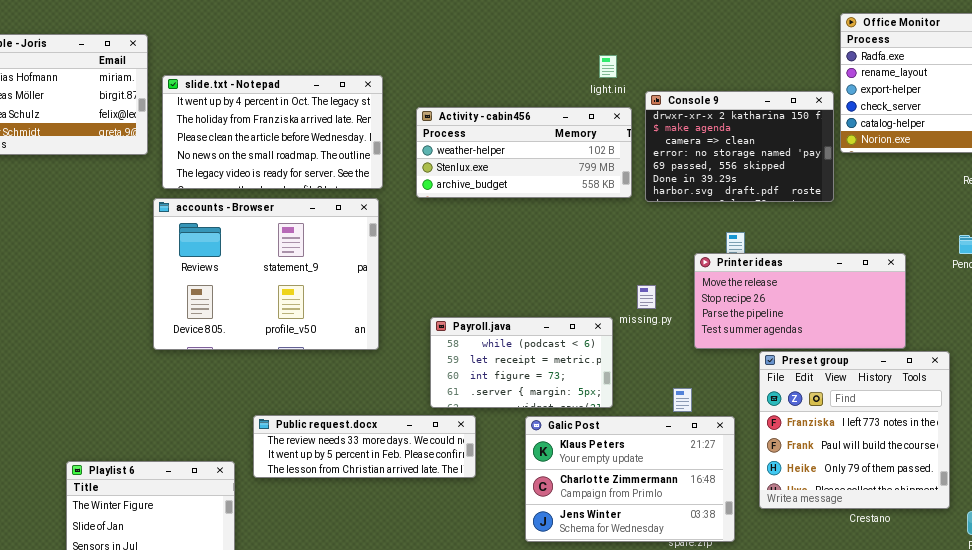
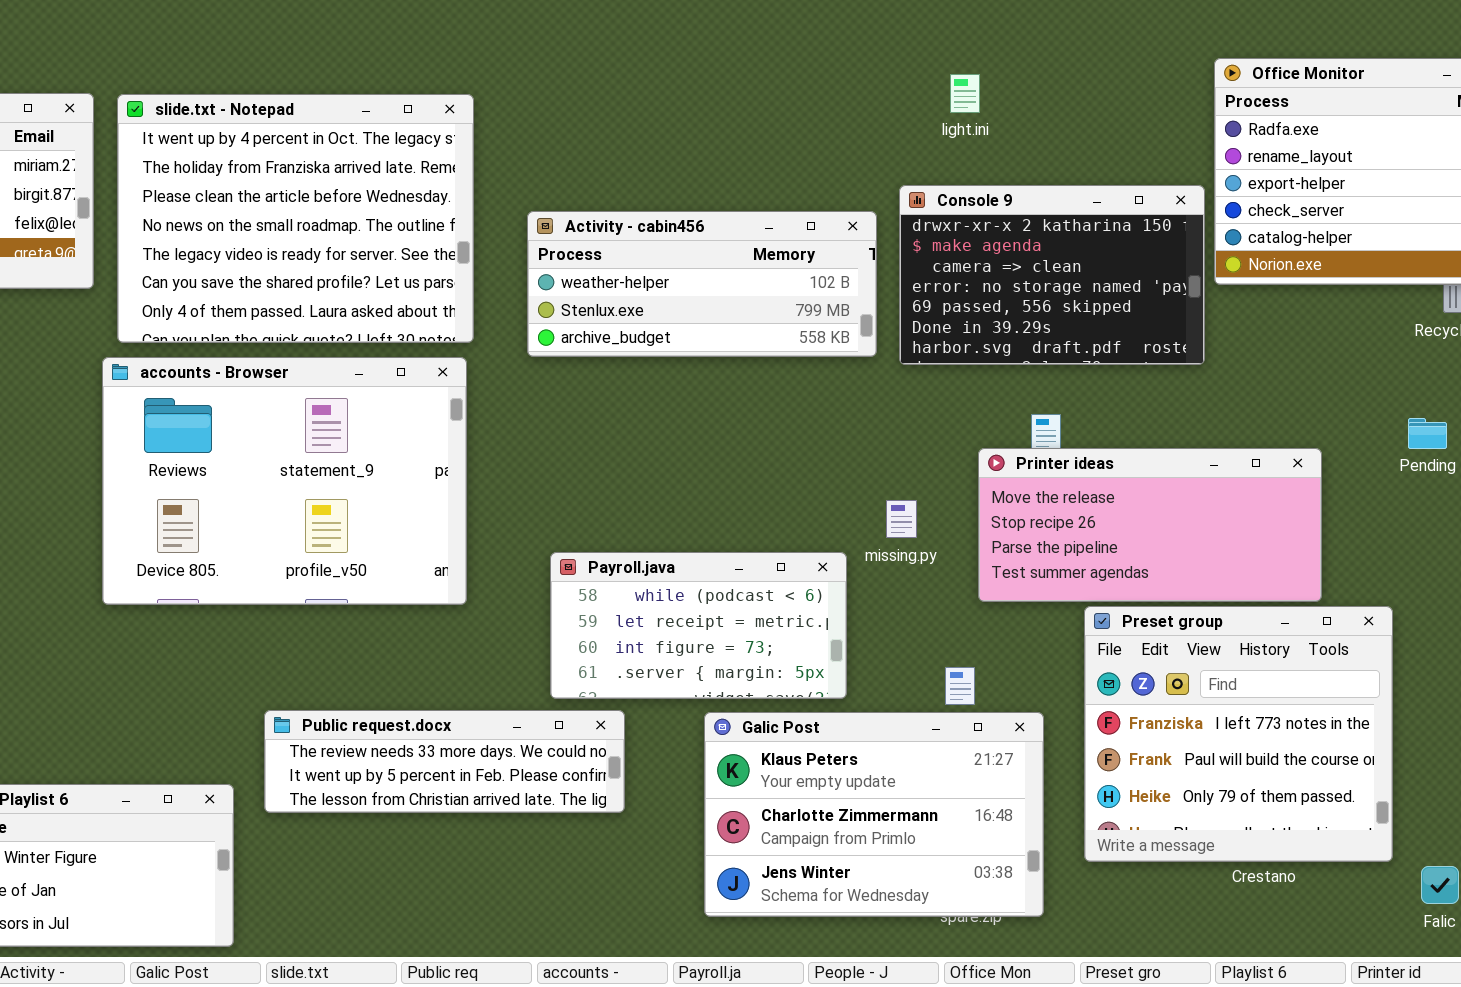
light.ini: [599,55,617,78] -> [950,74,980,113], moved
slide.txt - Notepad: [162,75,383,189] -> [117,94,474,343], resized

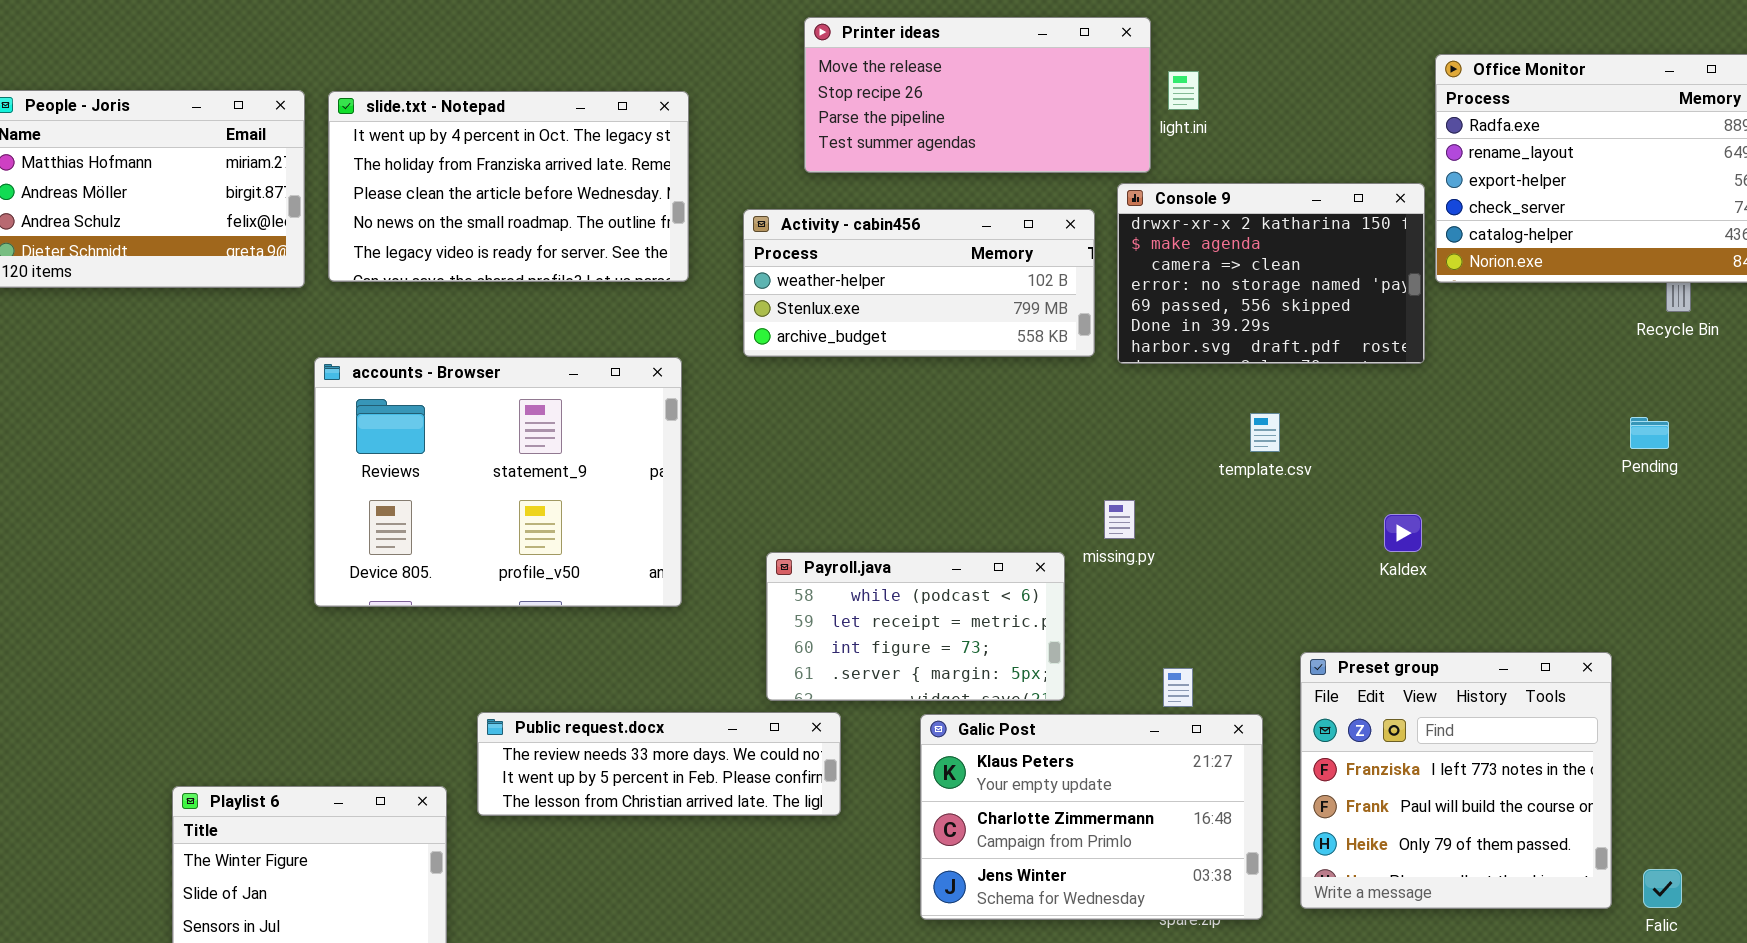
slide.txt - Notepad: [117,94,474,343] -> [328,91,689,282], resized
Printer ideas: [978,448,1322,602] -> [804,17,1151,173], moved
Preset group: [1084,606,1393,862] -> [1300,652,1612,909], moved

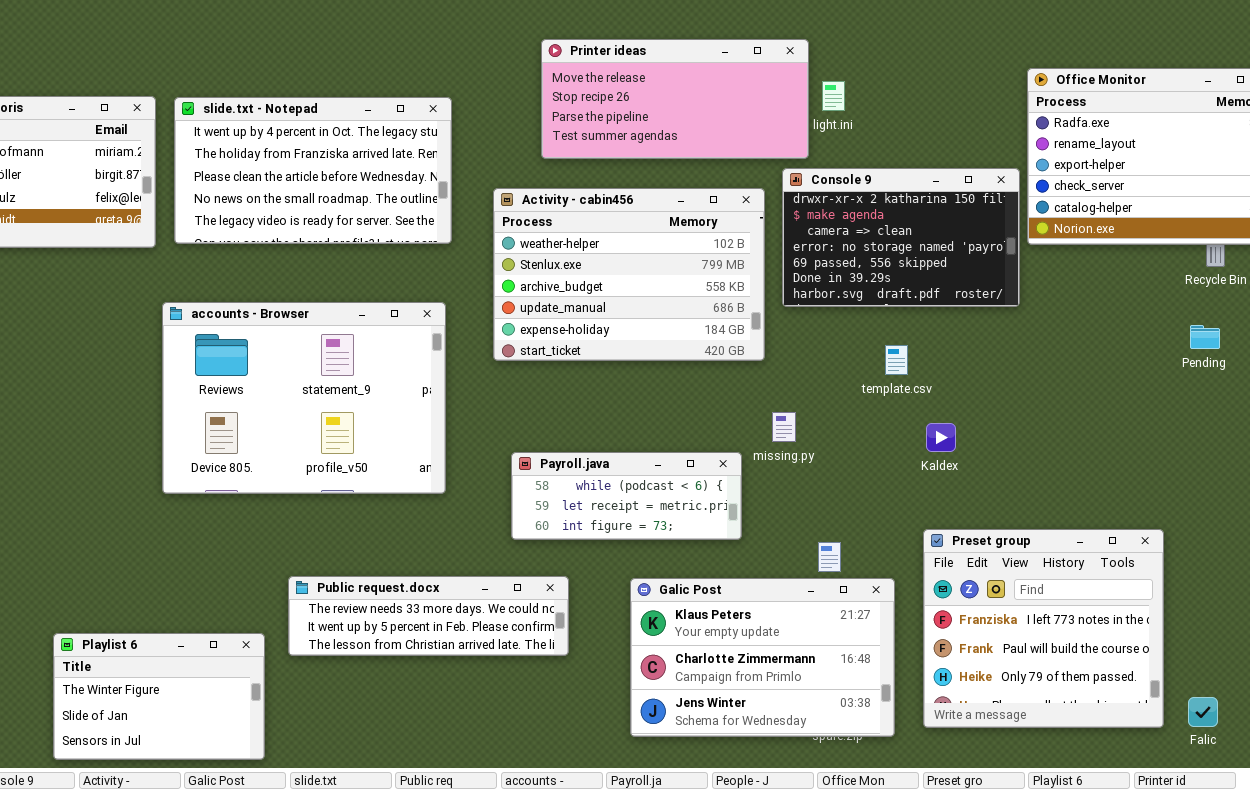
Activity - cabin456: [743,209,1095,357] -> [493,188,765,361], resized
Pending: [1630,417,1669,449] -> [1190,325,1220,349], moved
Kaldex: [1384,514,1422,552] -> [926,423,956,452], moved
Payroll.java: [766,552,1065,701] -> [511,452,742,540], resized

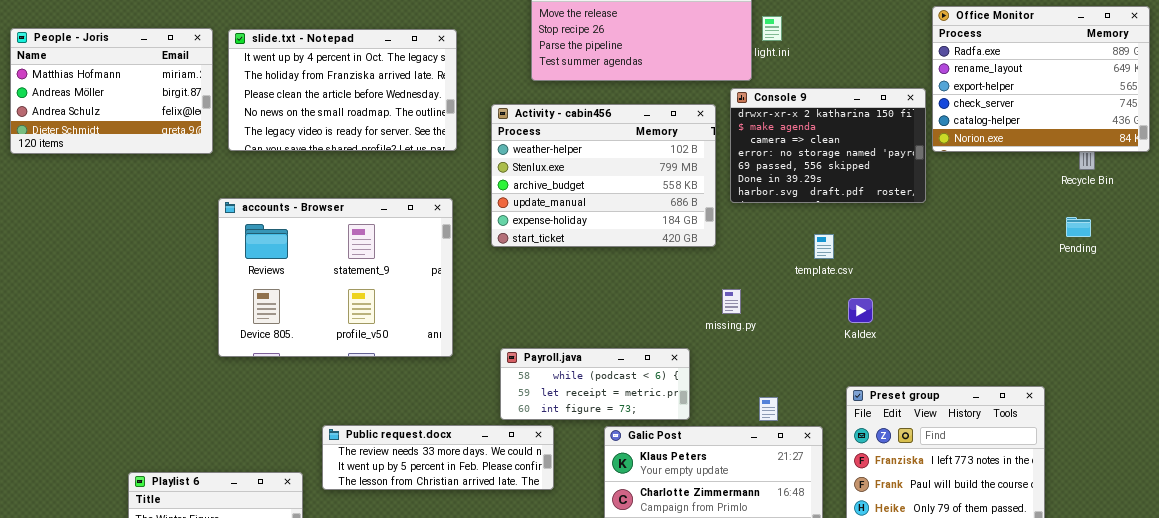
Payroll.java: [511,452,742,540] -> [500,348,690,420], moved

